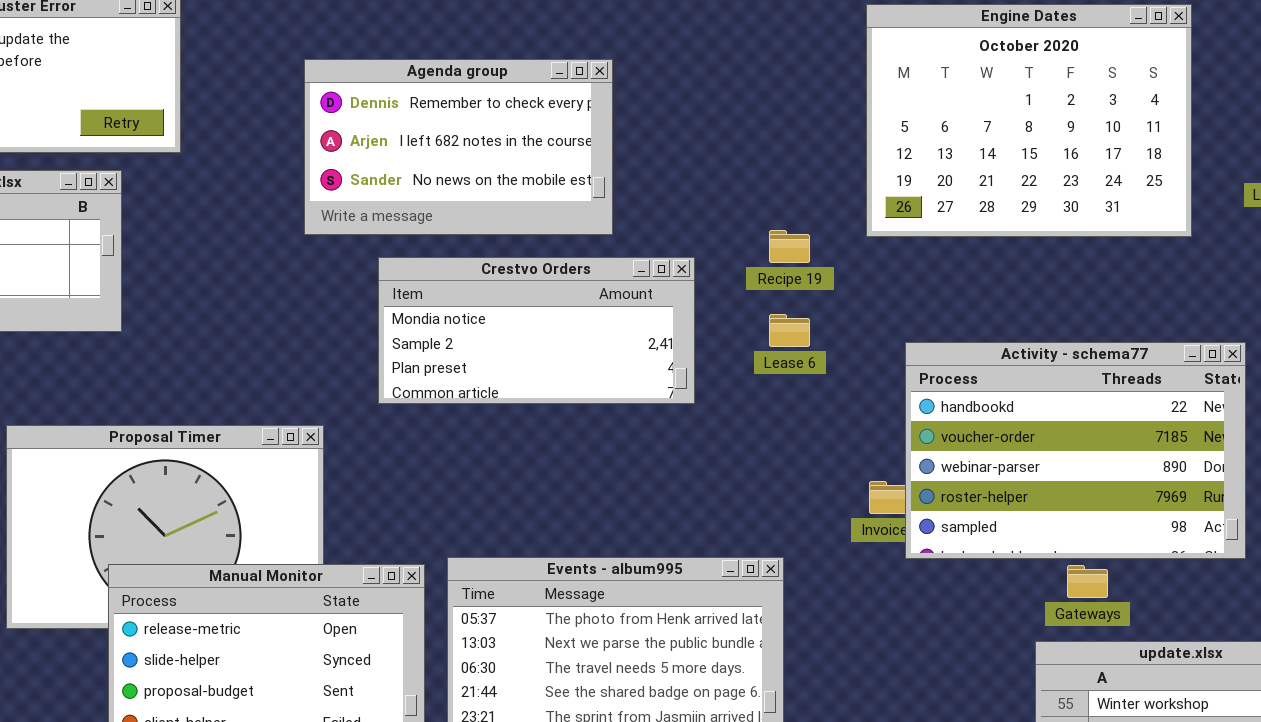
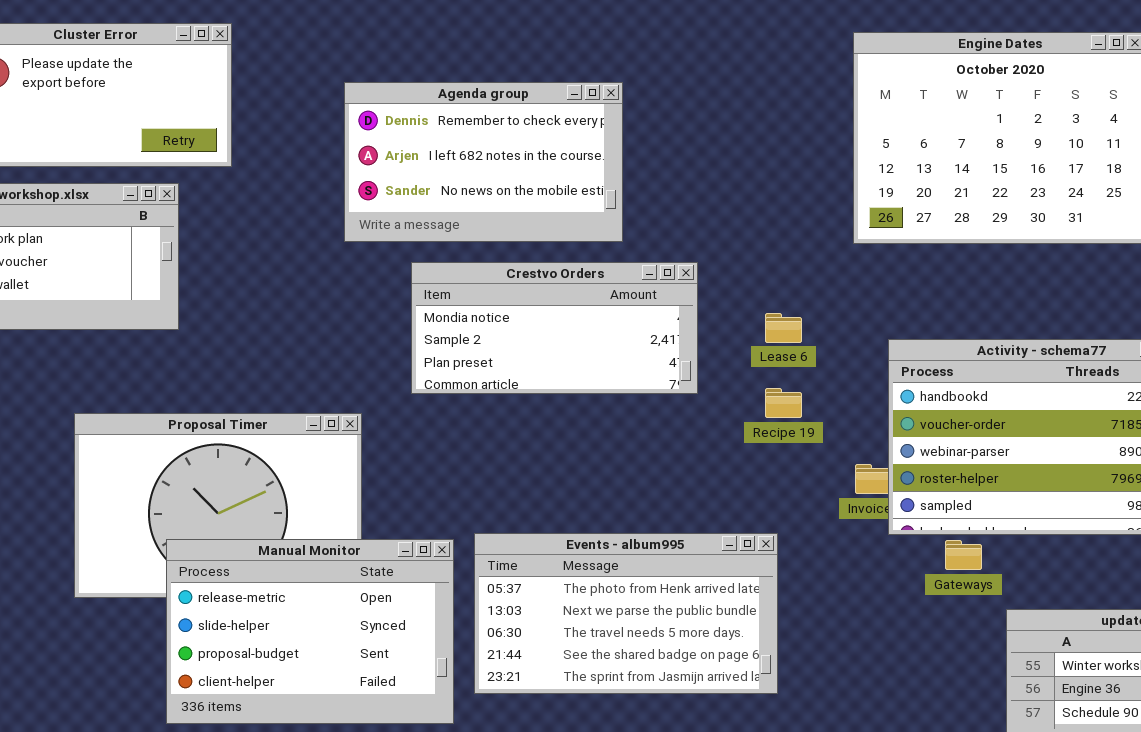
Recipe 19: [769,230,810,263] -> [765,388,802,418], moved
Gateways: [1067,565,1108,598] -> [945,540,982,570], moved

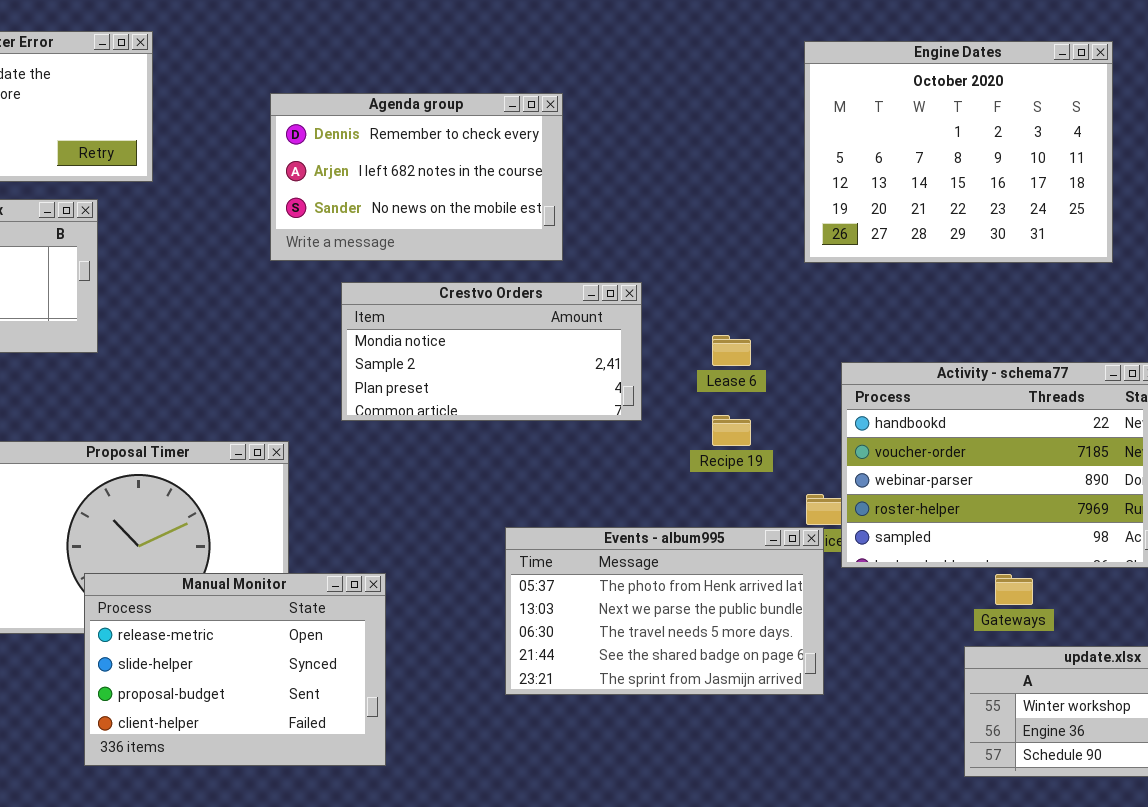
Events - album995: [474,533,778,694] -> [505,527,824,695], moved
Gateways: [945,540,982,570] -> [995,574,1033,605], moved

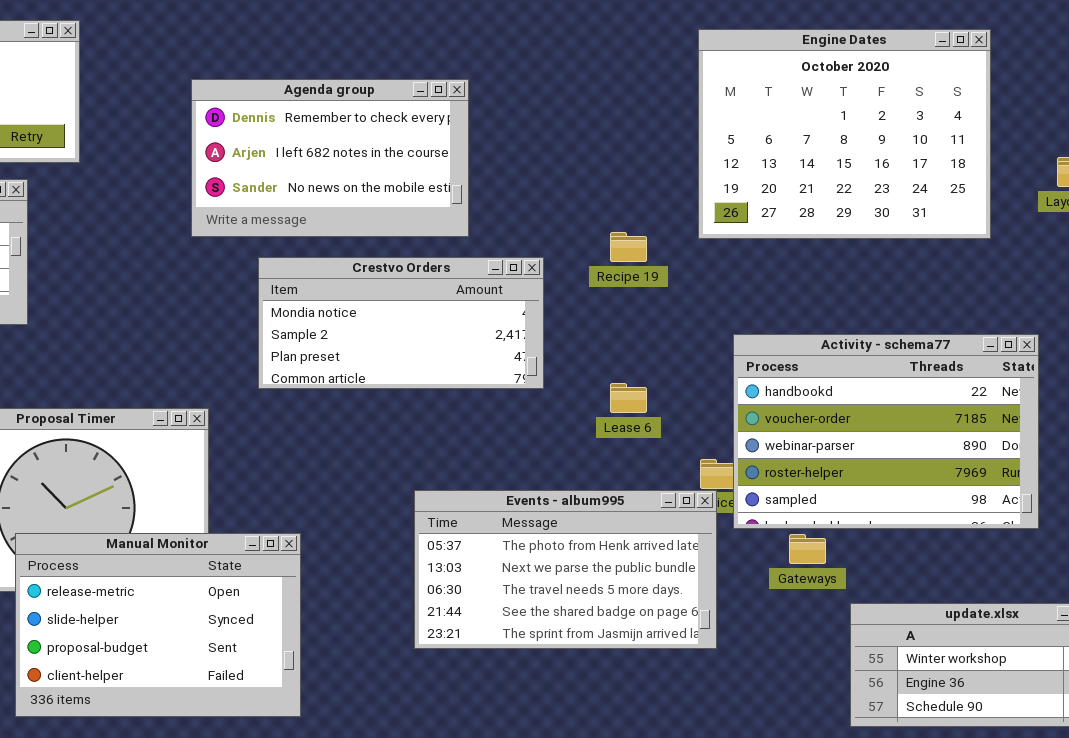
Lease 6: [712,335,751,366] -> [610,383,647,413], moved
Recipe 19: [712,415,751,446] -> [610,232,647,262], moved
Gateways: [995,574,1033,605] -> [789,534,826,564], moved

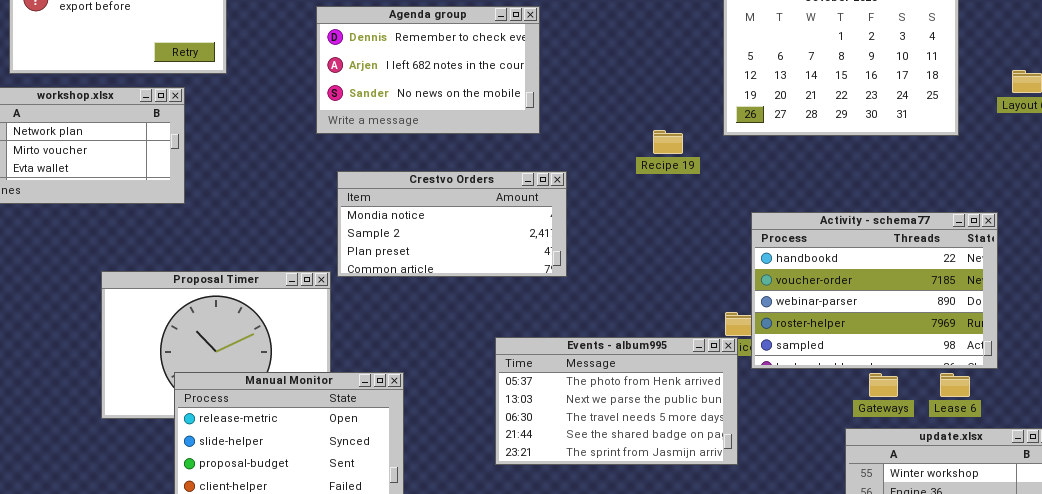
Crestvo Orders: [258,257,544,389] -> [337,171,567,277], moved
Lease 6: [610,383,647,413] -> [940,373,970,397], moved
Gateways: [789,534,826,564] -> [869,373,898,397], moved

